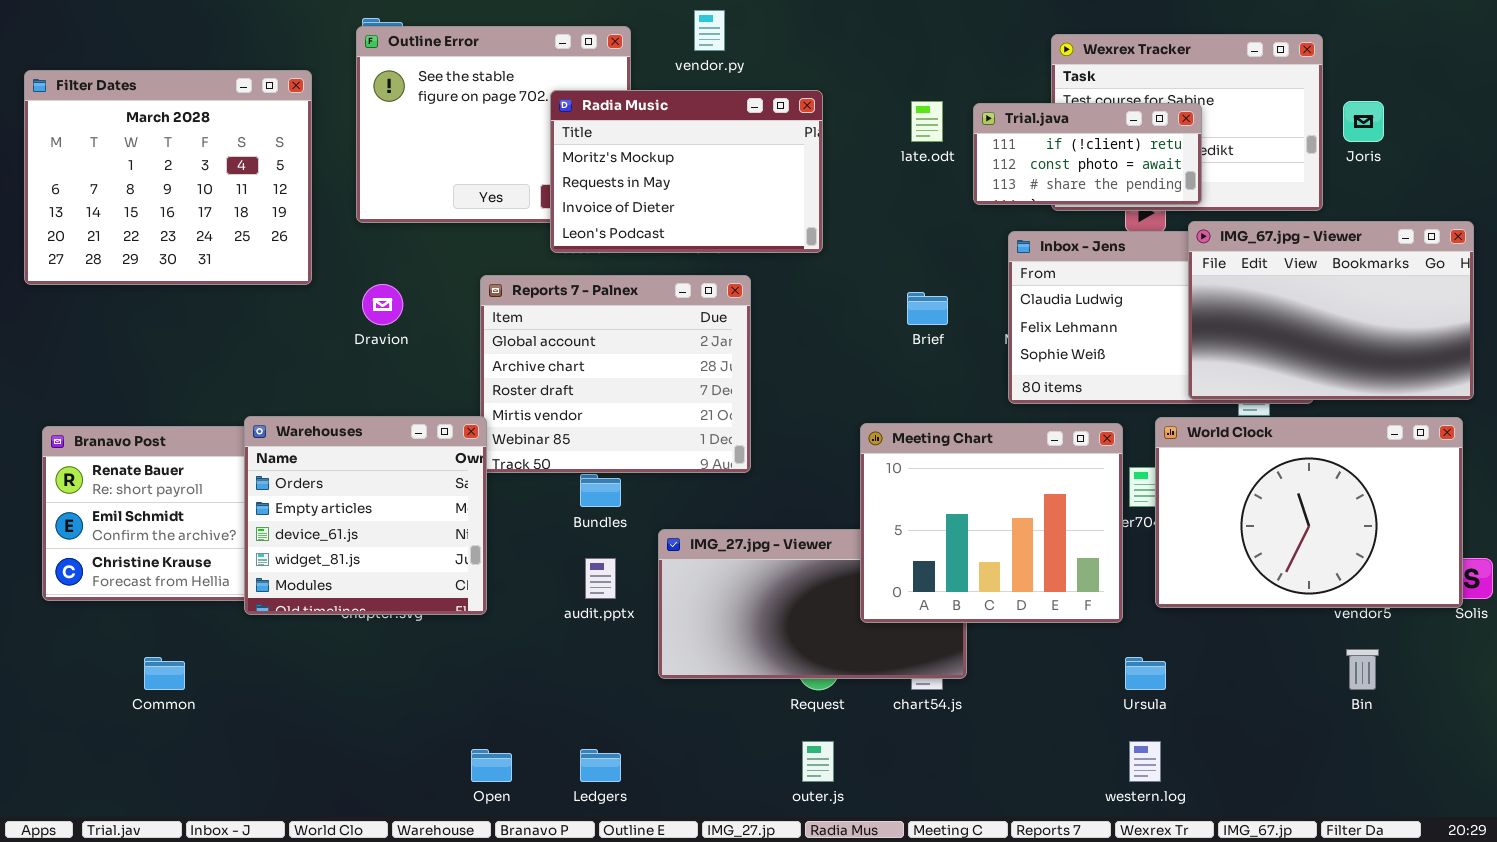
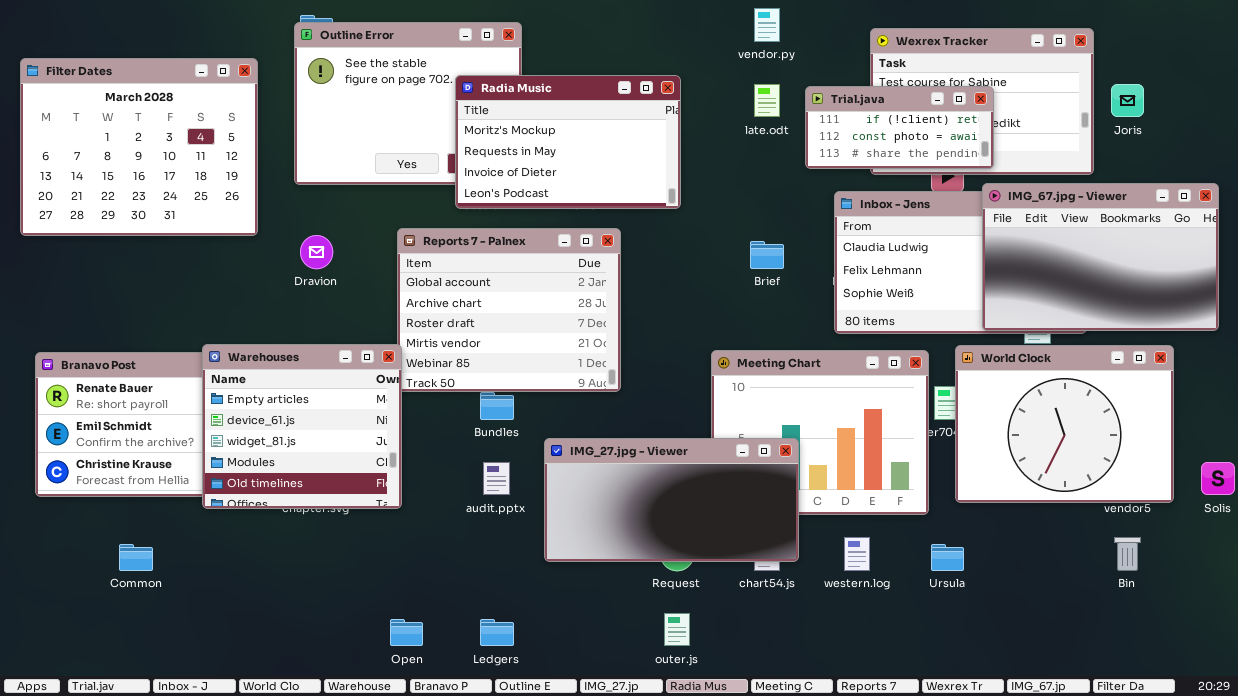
vendor.py: [694,10,725,51] -> [754,8,780,42], moved
Warehouses: [244,416,487,615] -> [202,344,402,509], scrolled down 1 row
World Clock: [1155,417,1463,608] -> [955,345,1174,503], resized
IMG_27.jpg - Viewer: [658,529,967,679] -> [544,438,799,562], raised
western.log: [1129,741,1161,782] -> [844,537,870,571], moved

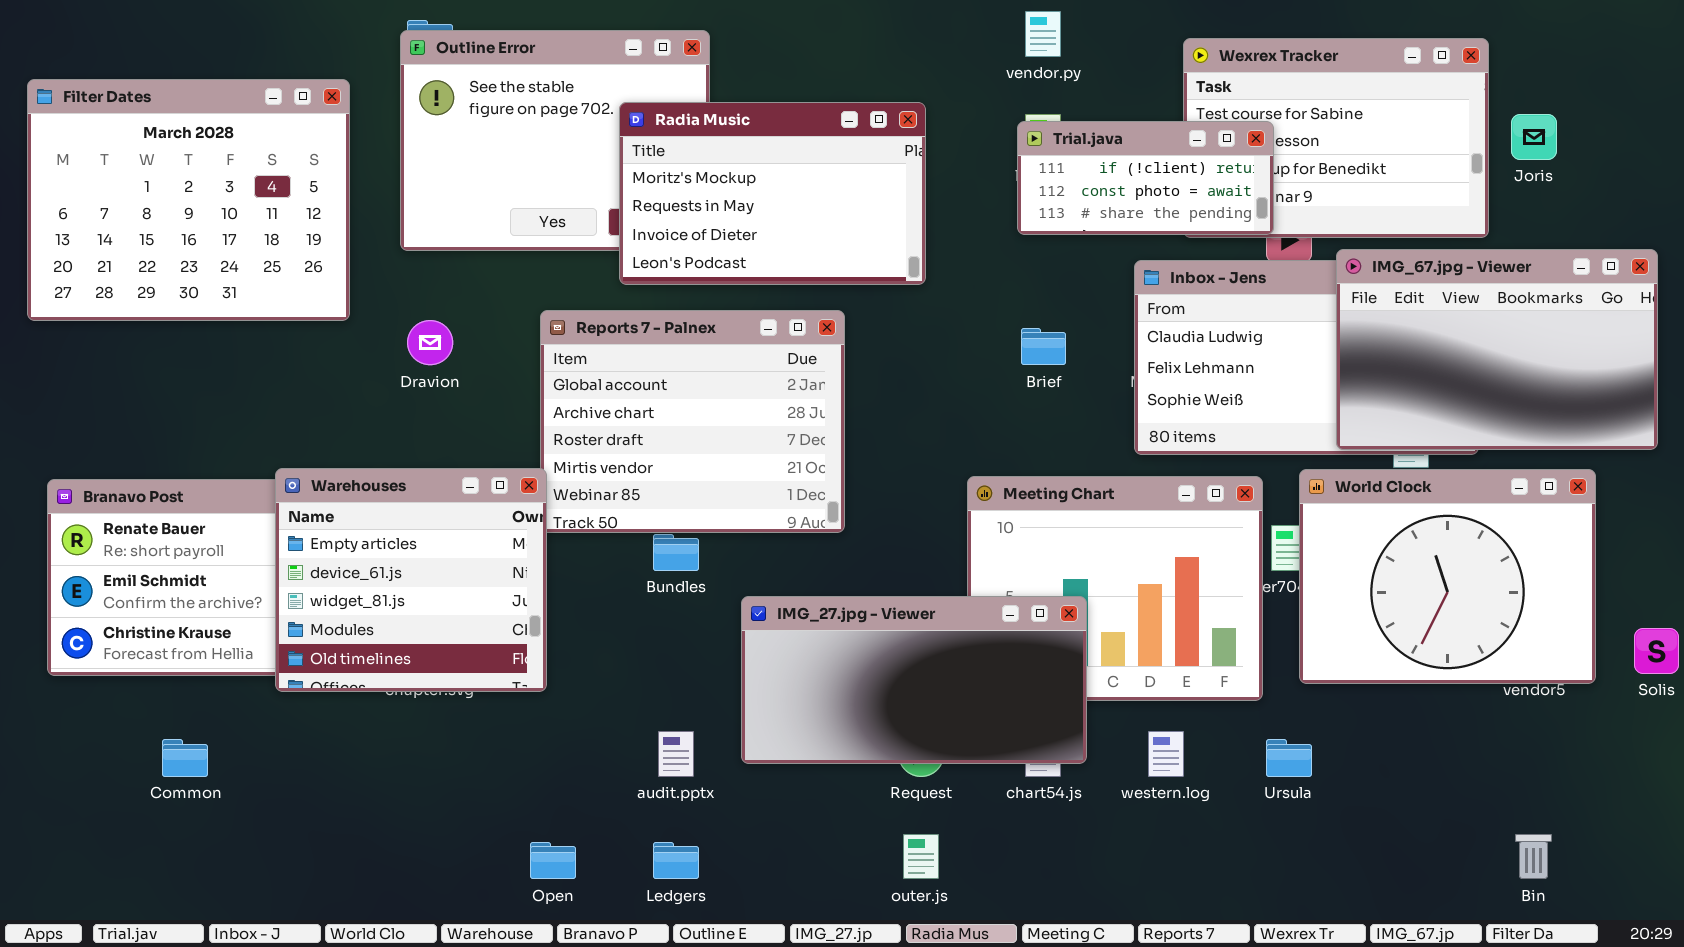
Trial.java: [805,86,994,169] -> [1017,121,1274,235], moved
audit.pptx: [483,462,510,495] -> [658,731,694,777], moved
Bin: [1114,537,1141,571] -> [1515,834,1552,879], moved

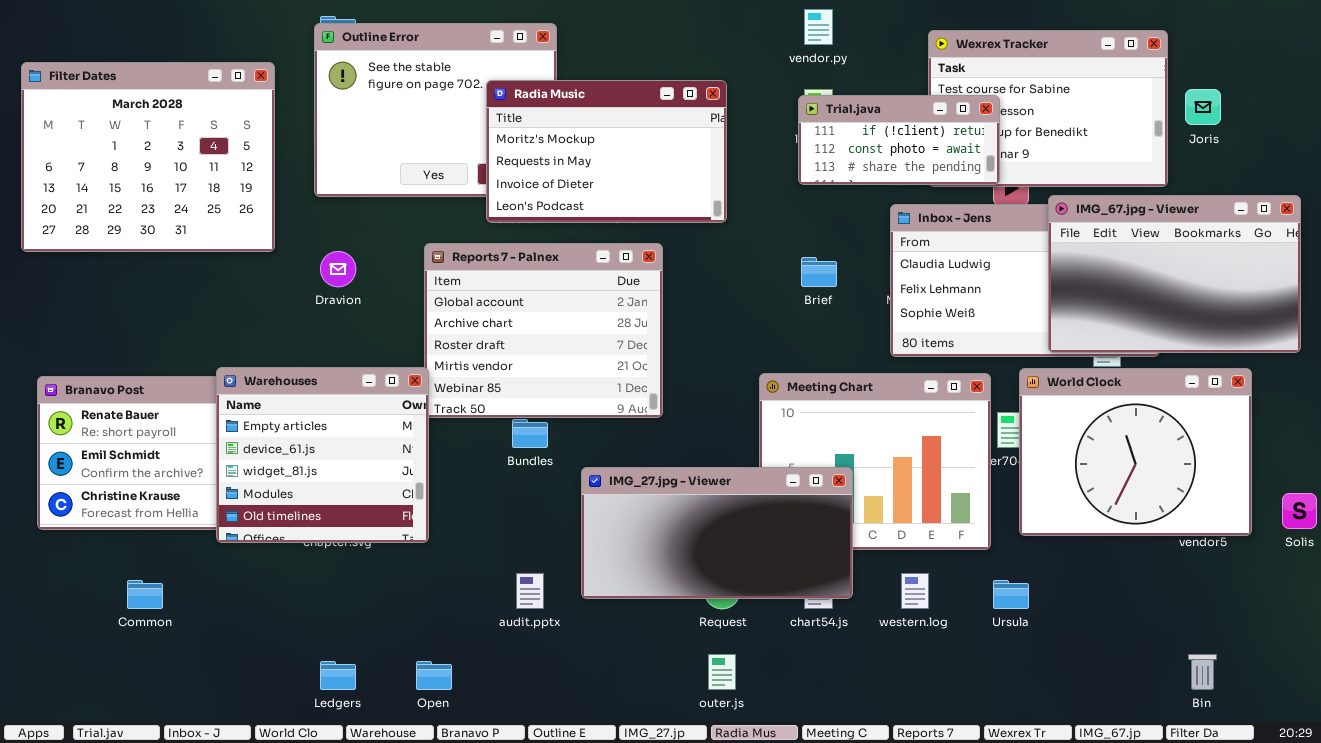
Ledgers: [653,842,699,879] -> [320,661,356,690], moved

